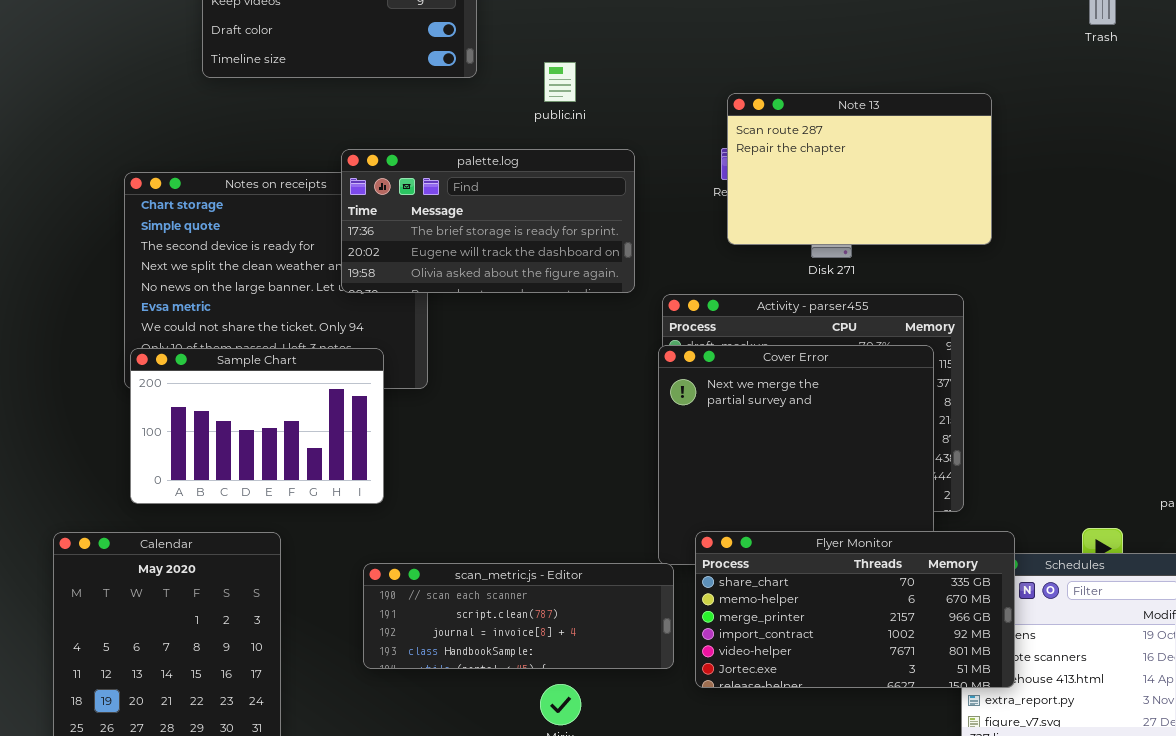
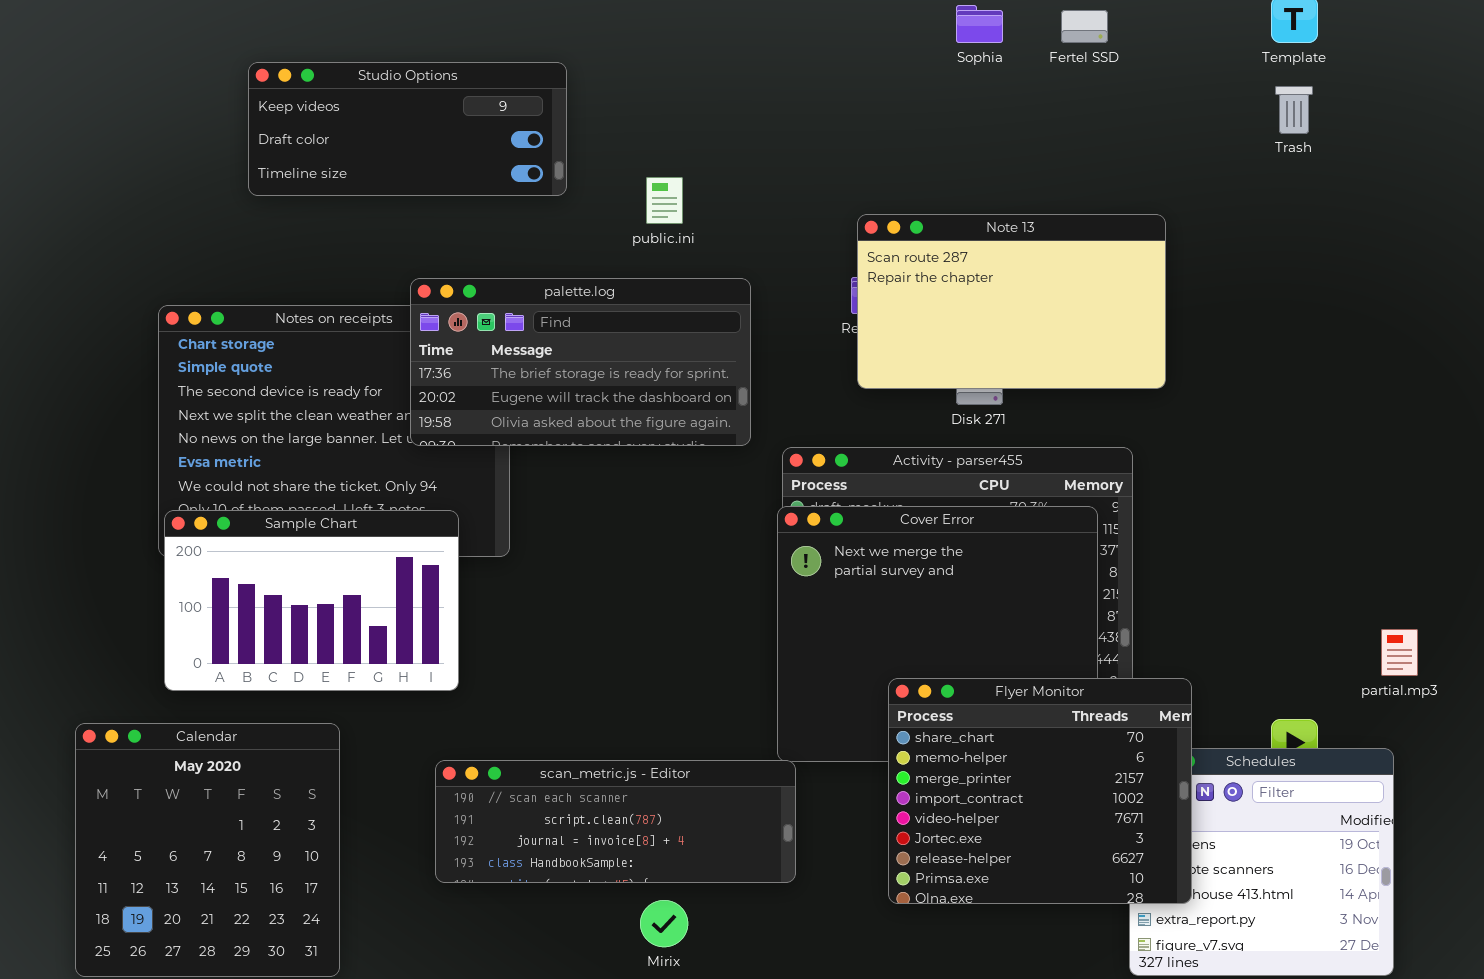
Flyer Monitor: [695,531,1015,688] -> [888,678,1192,904], resized

